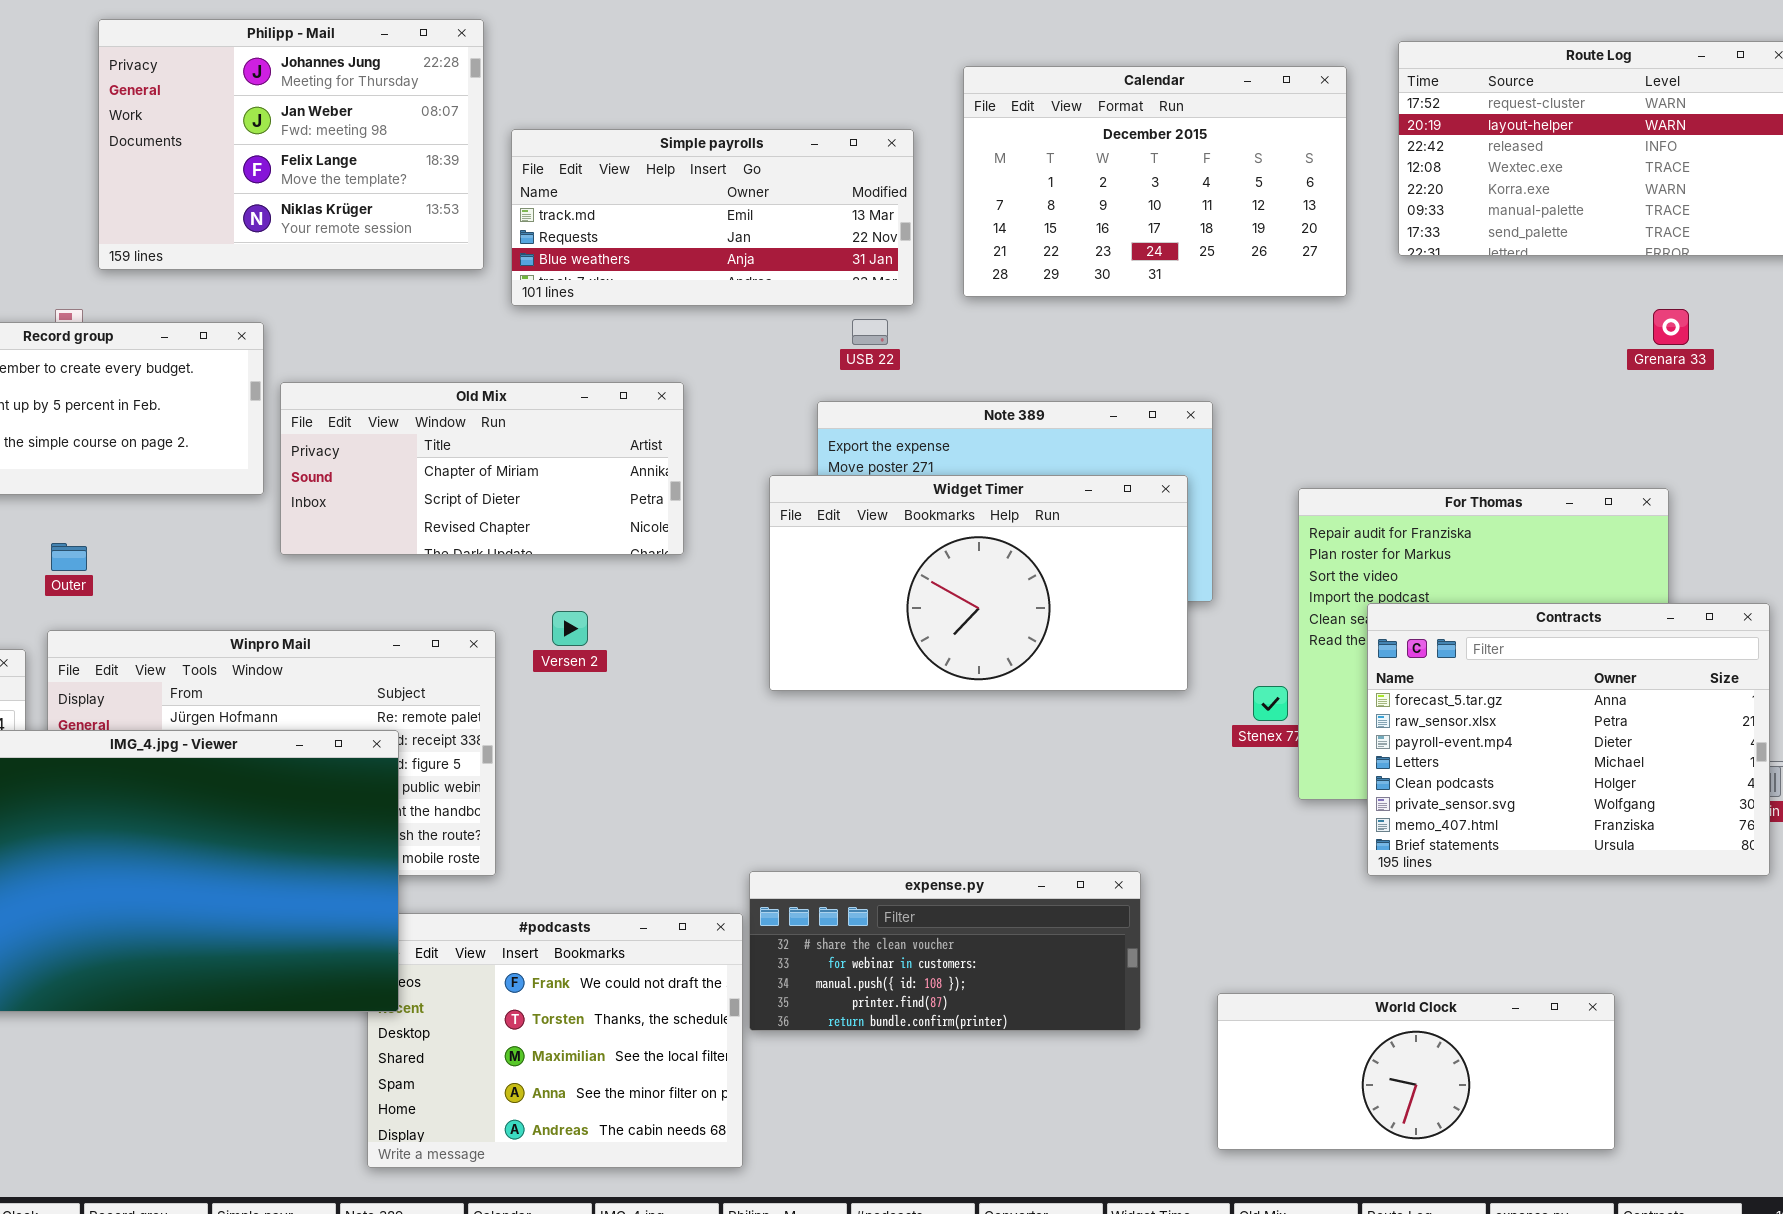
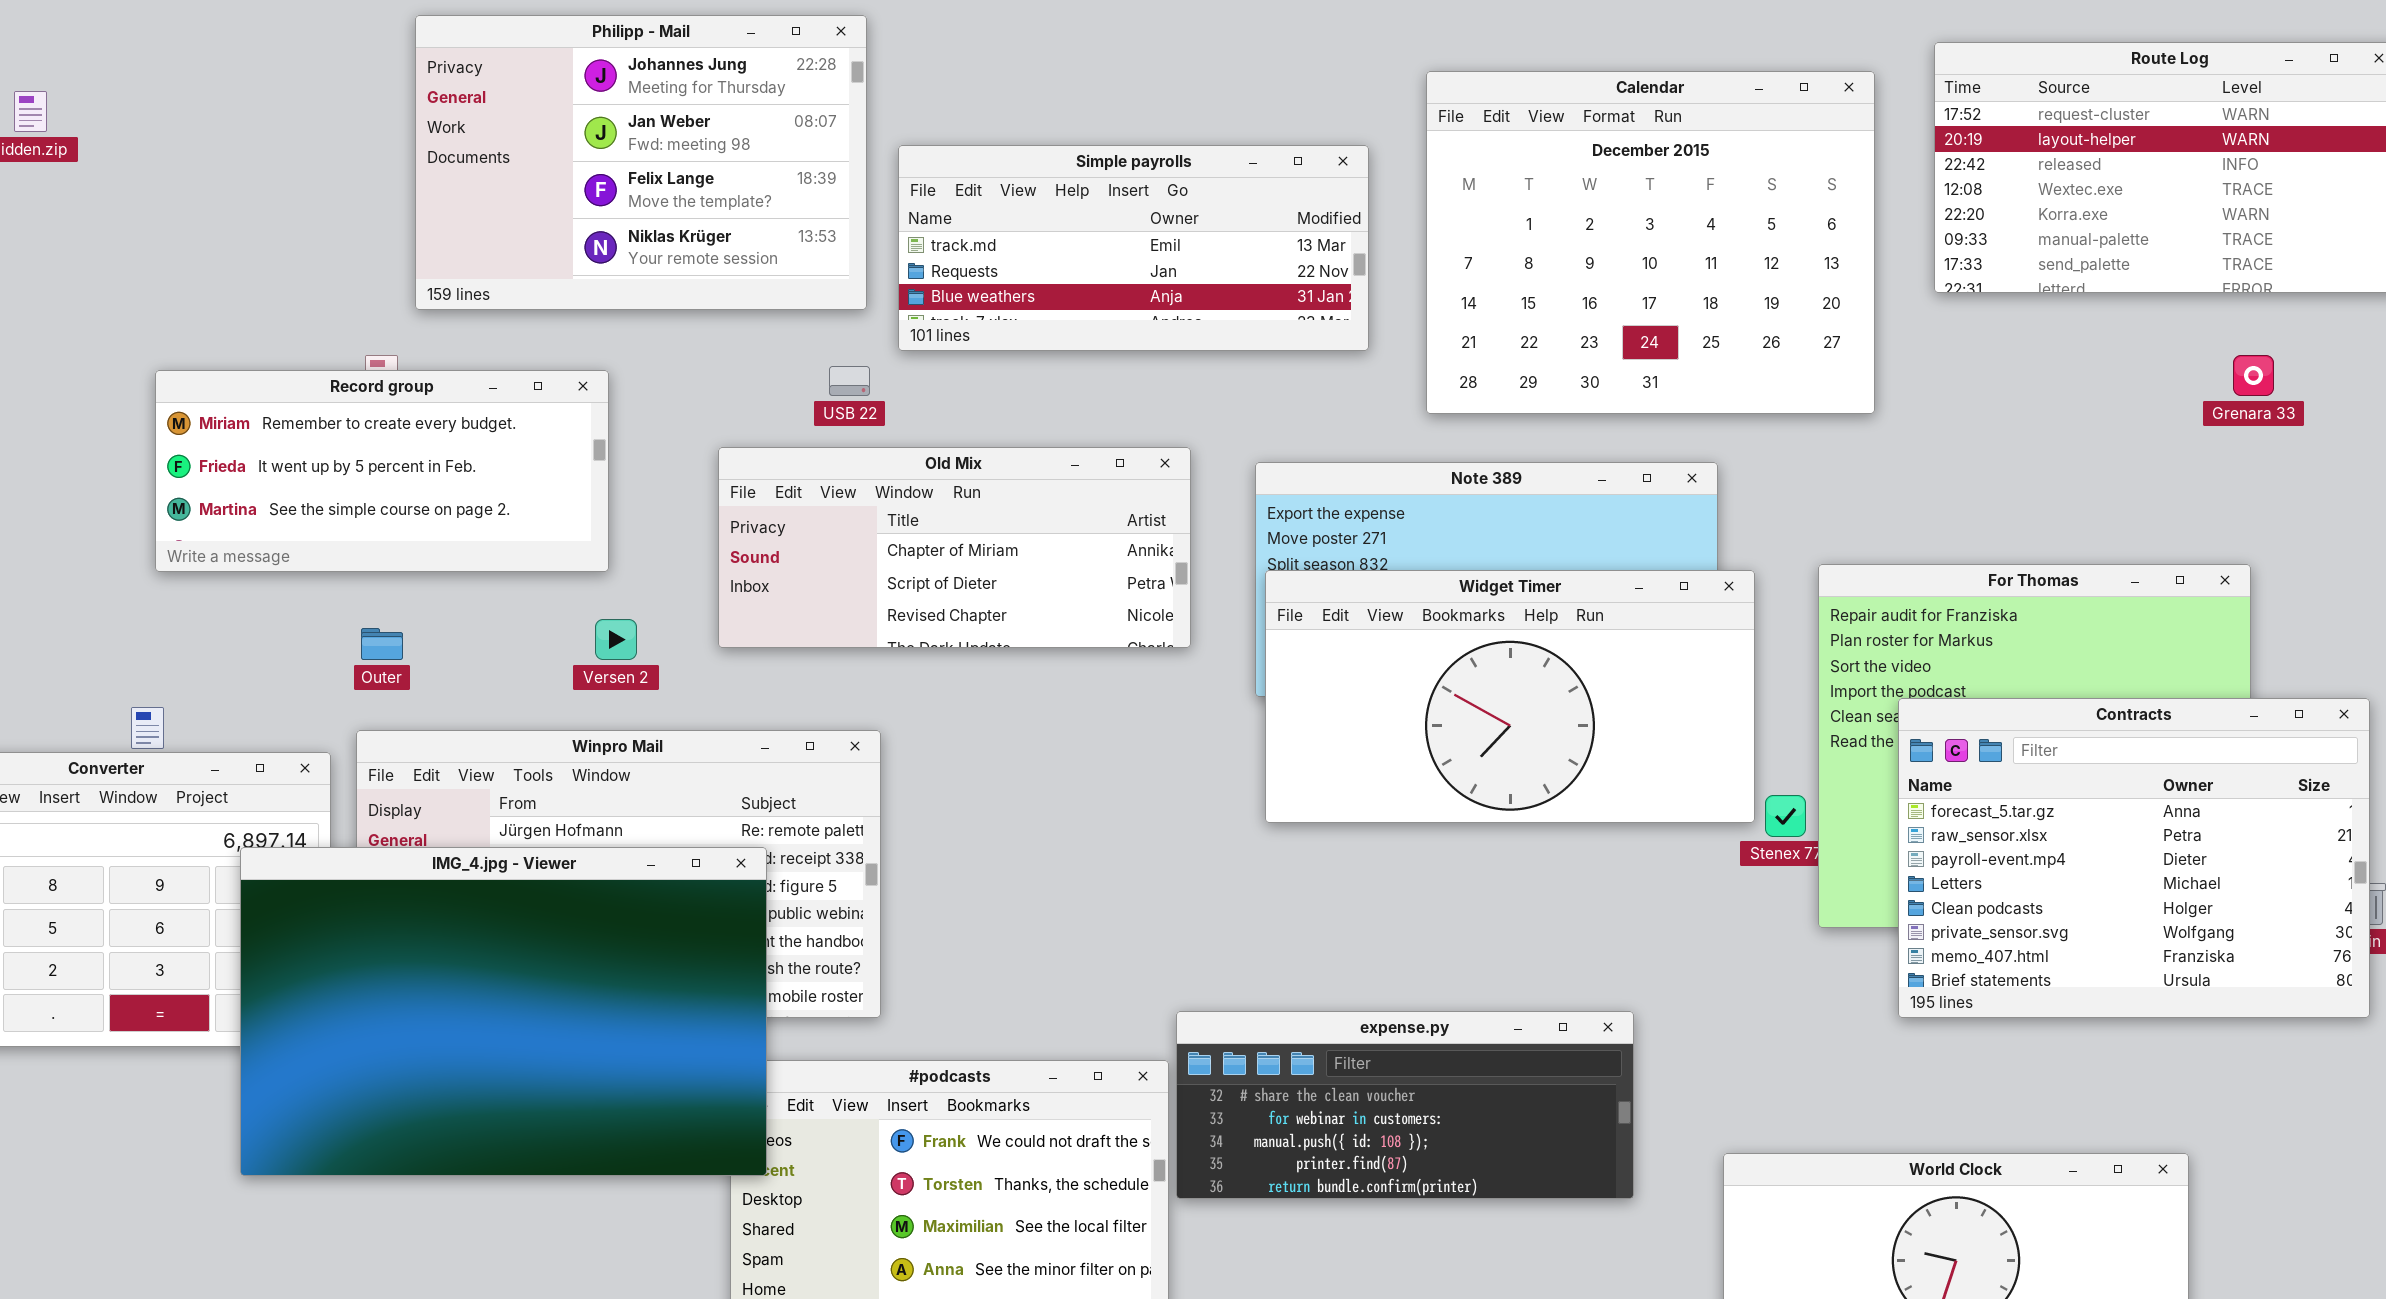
Calendar: [963,66,1347,297] -> [1426,71,1875,414], resized
USB 22: [852,319,888,345] -> [829,366,870,396], moved
Old Mix: [280,382,684,555] -> [718,447,1191,648], moved
Widget Timer: [769,475,1188,691] -> [1265,570,1755,823], moved
Versen 2: [552,611,588,646] -> [595,619,637,660], moved

